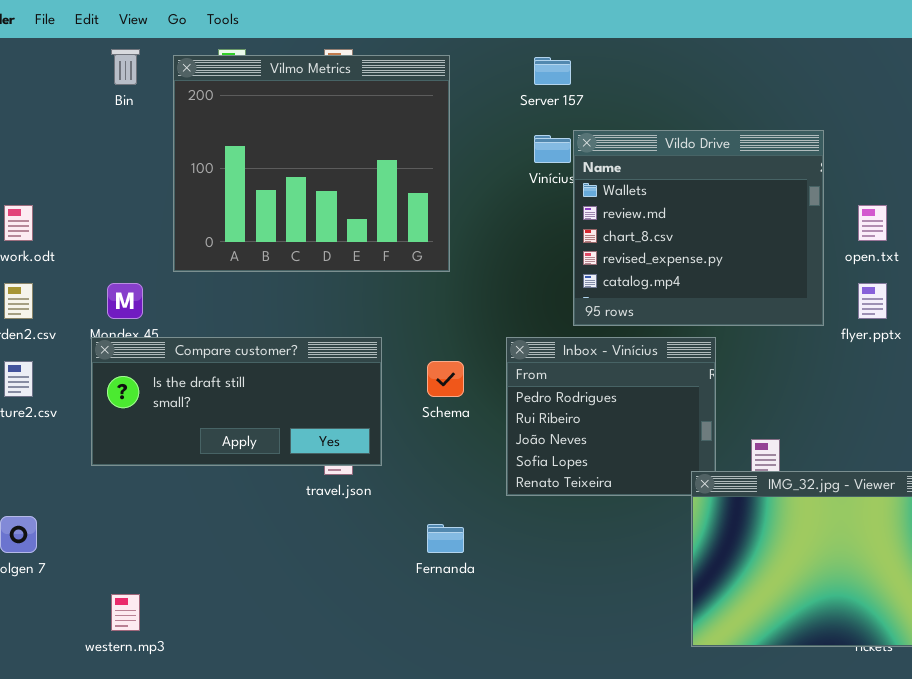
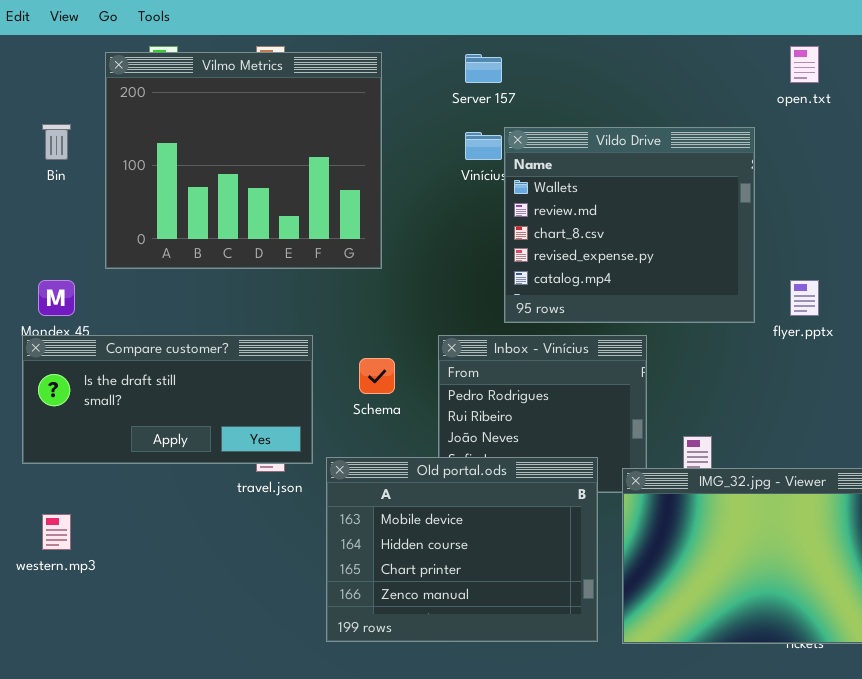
Bin: [111,49,140,85] -> [42,124,71,160], moved
open.txt: [858,205,887,241] -> [790,46,819,83], moved
Old portal.ods: none -> [326,457,598,642], opened
western.mp3: [111,594,140,631] -> [42,514,71,550], moved

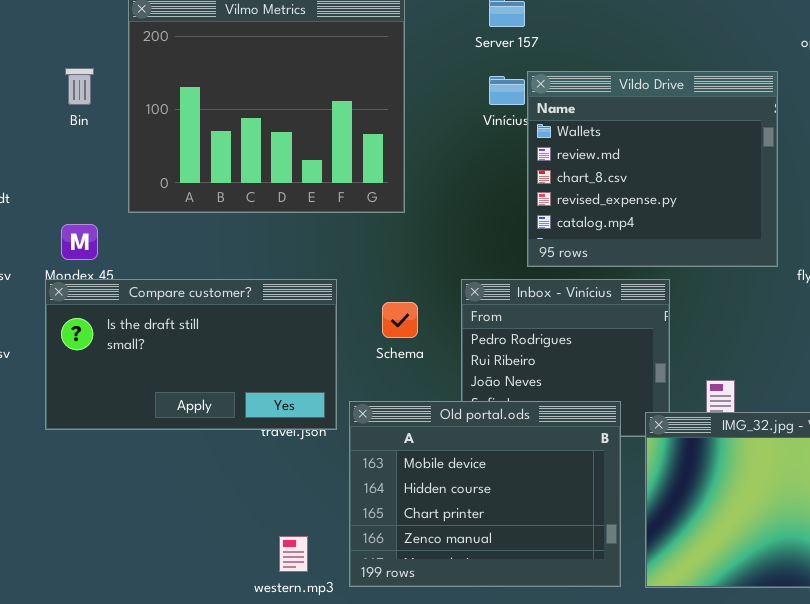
Compare customer?: [22,335,313,464] -> [45,279,337,430], resized
western.mp3: [42,514,71,550] -> [279,536,308,572], moved

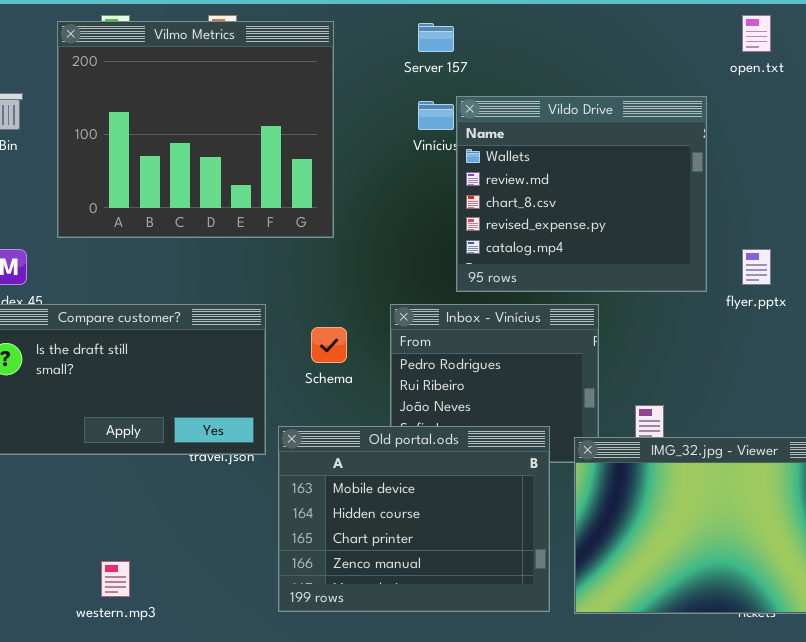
western.mp3: [279,536,308,572] -> [101,561,130,597], moved

